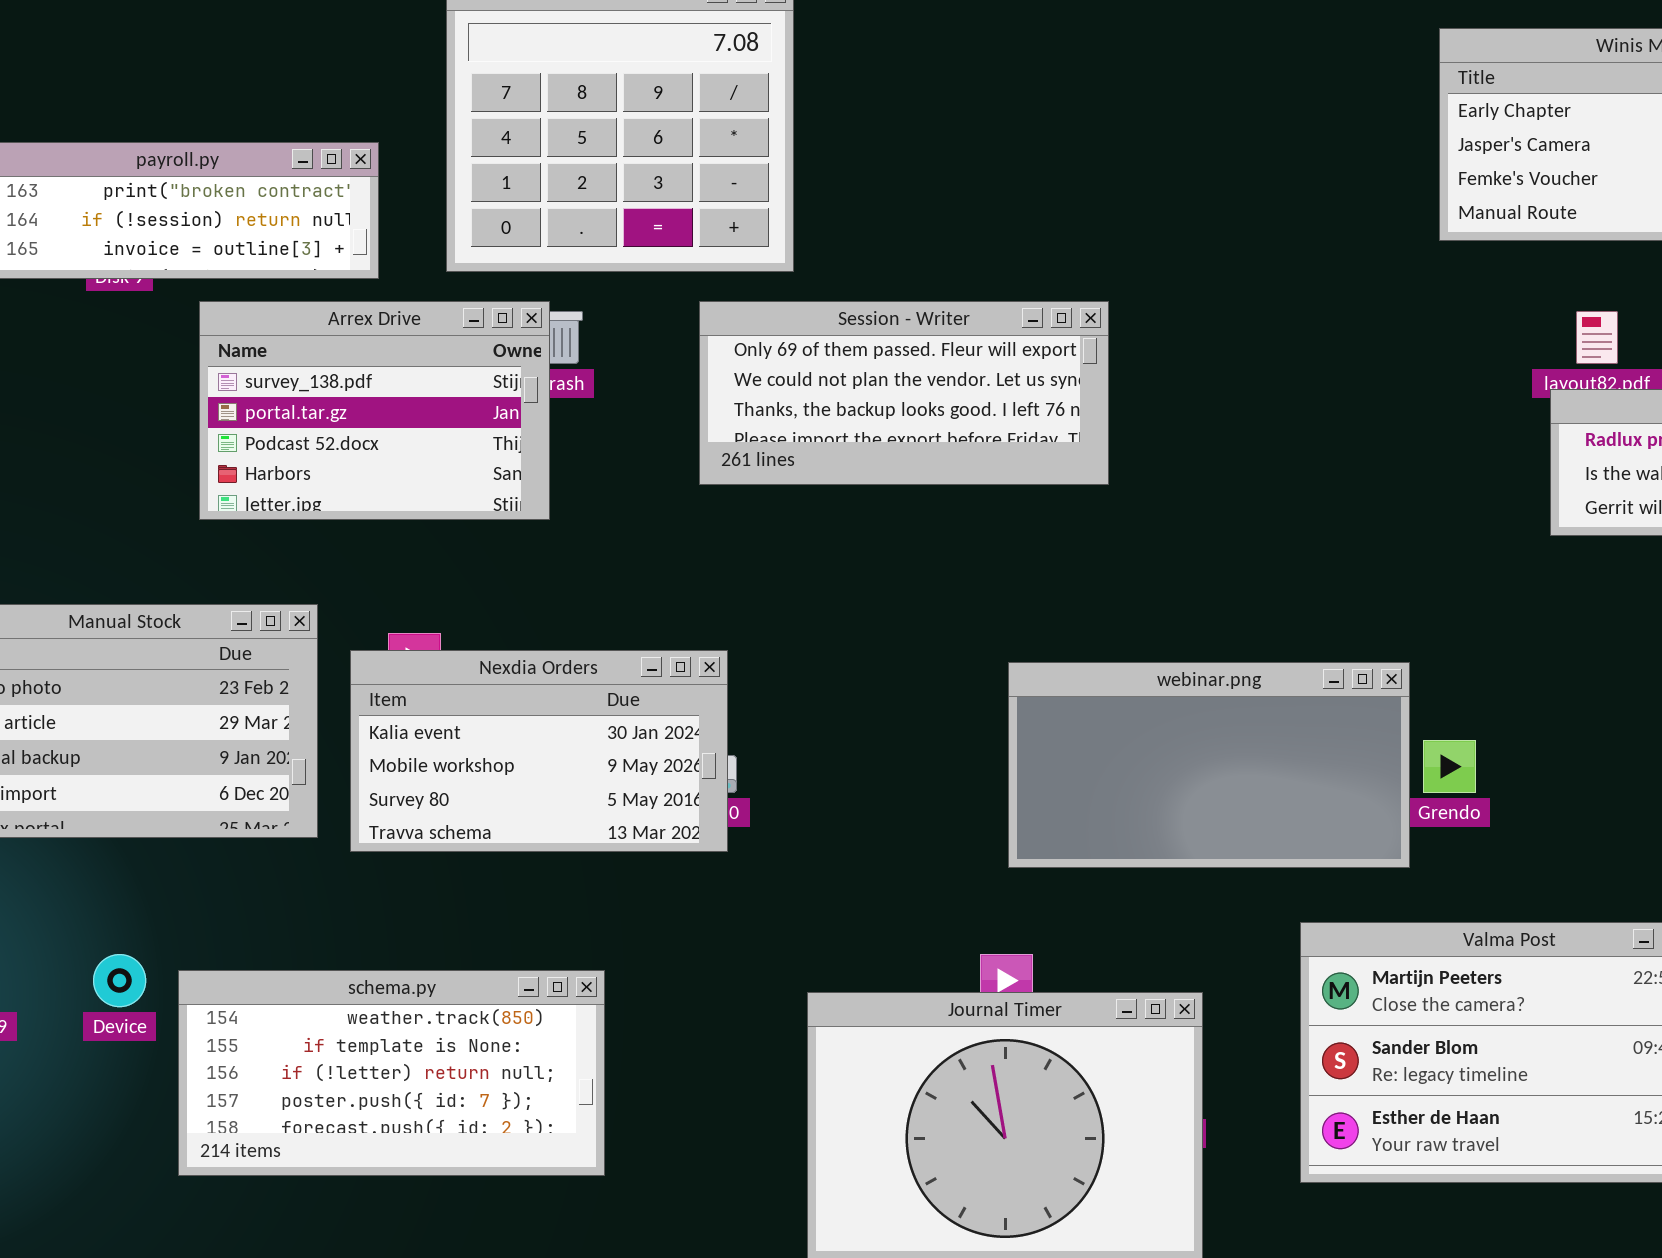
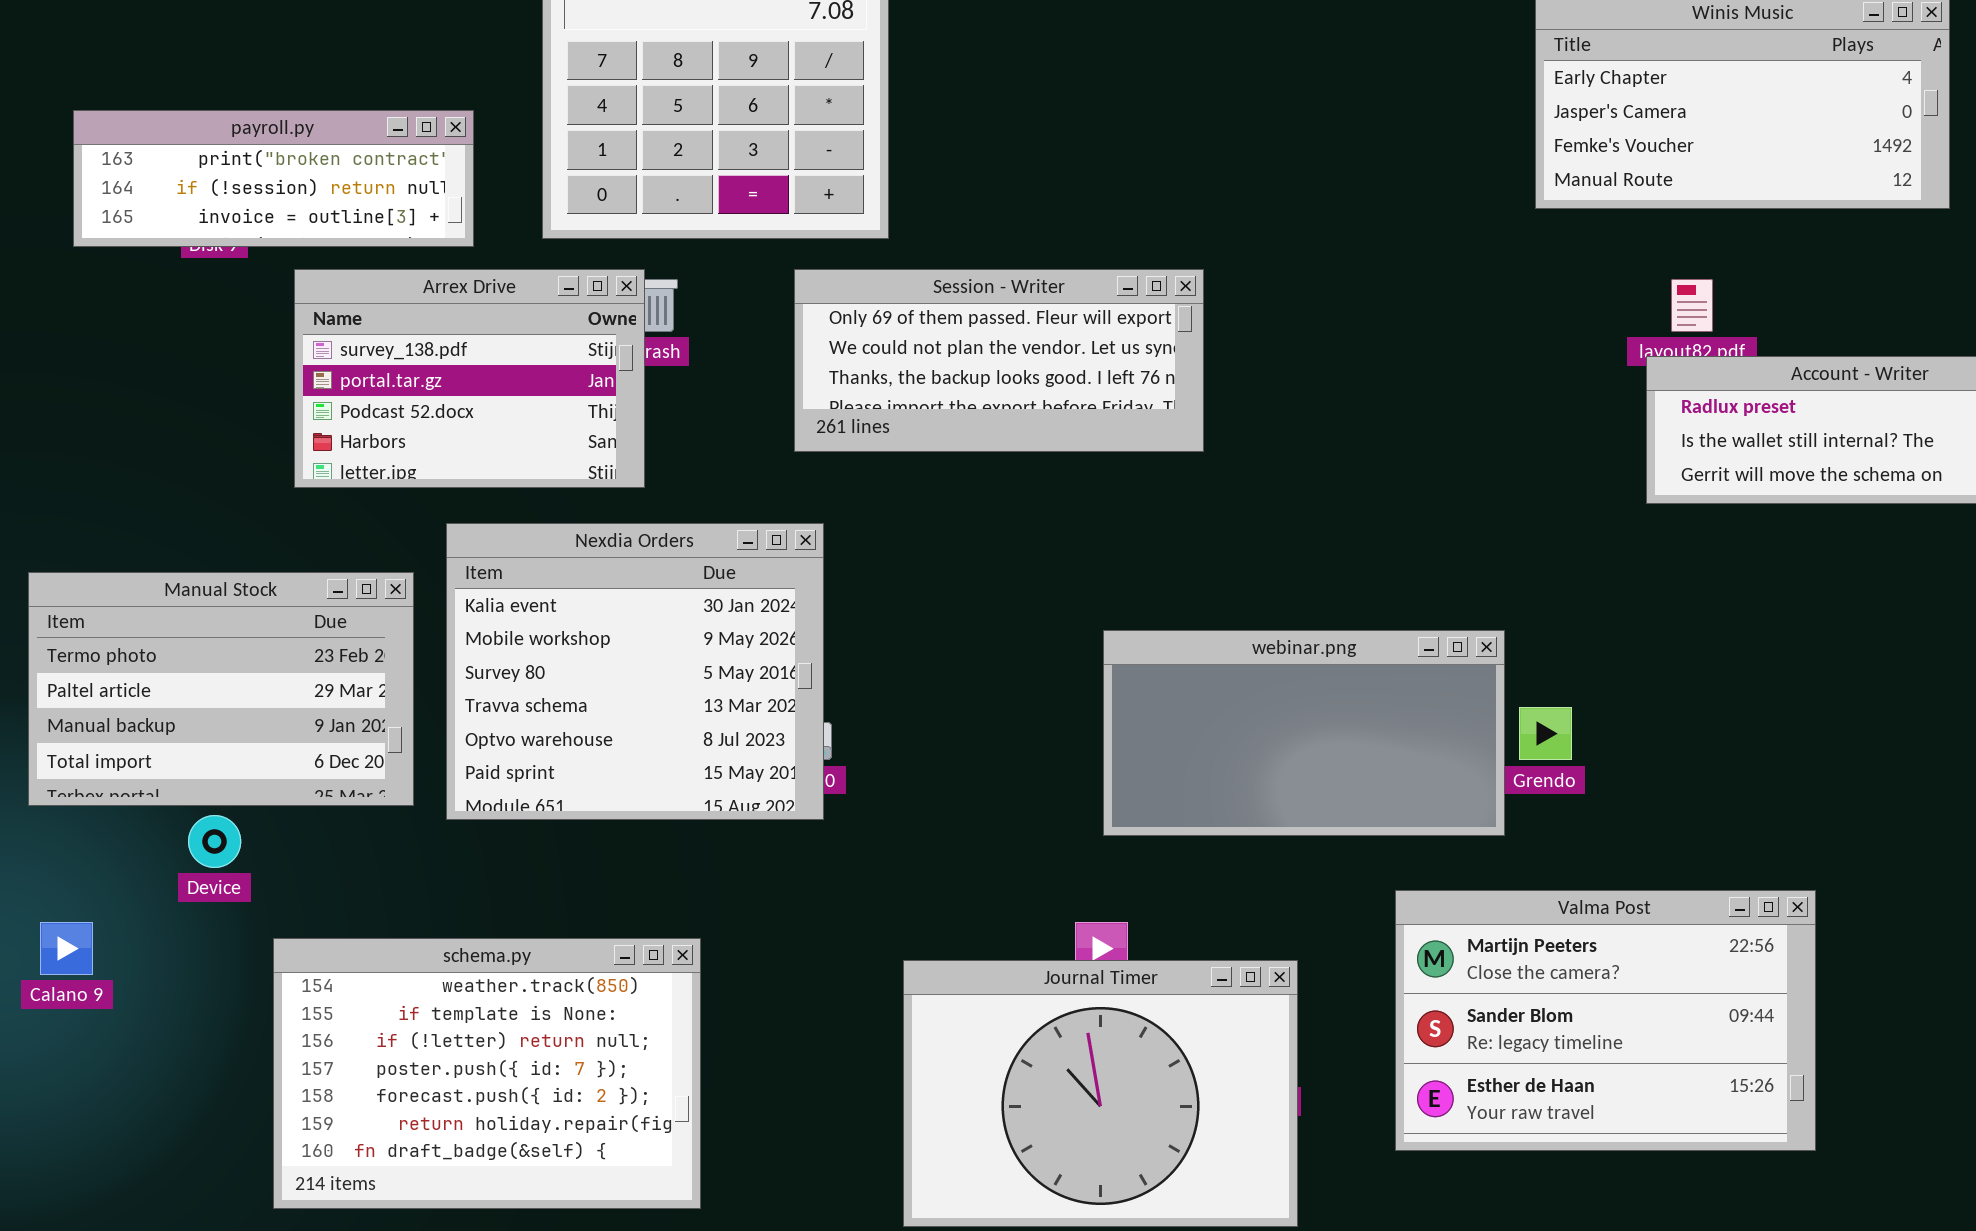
Nexdia Orders: [350,650,728,852] -> [446,523,824,820], resized
Device: [93,954,146,1007] -> [188,815,241,868], moved
schema.py: [178,970,605,1176] -> [273,938,701,1209], resized

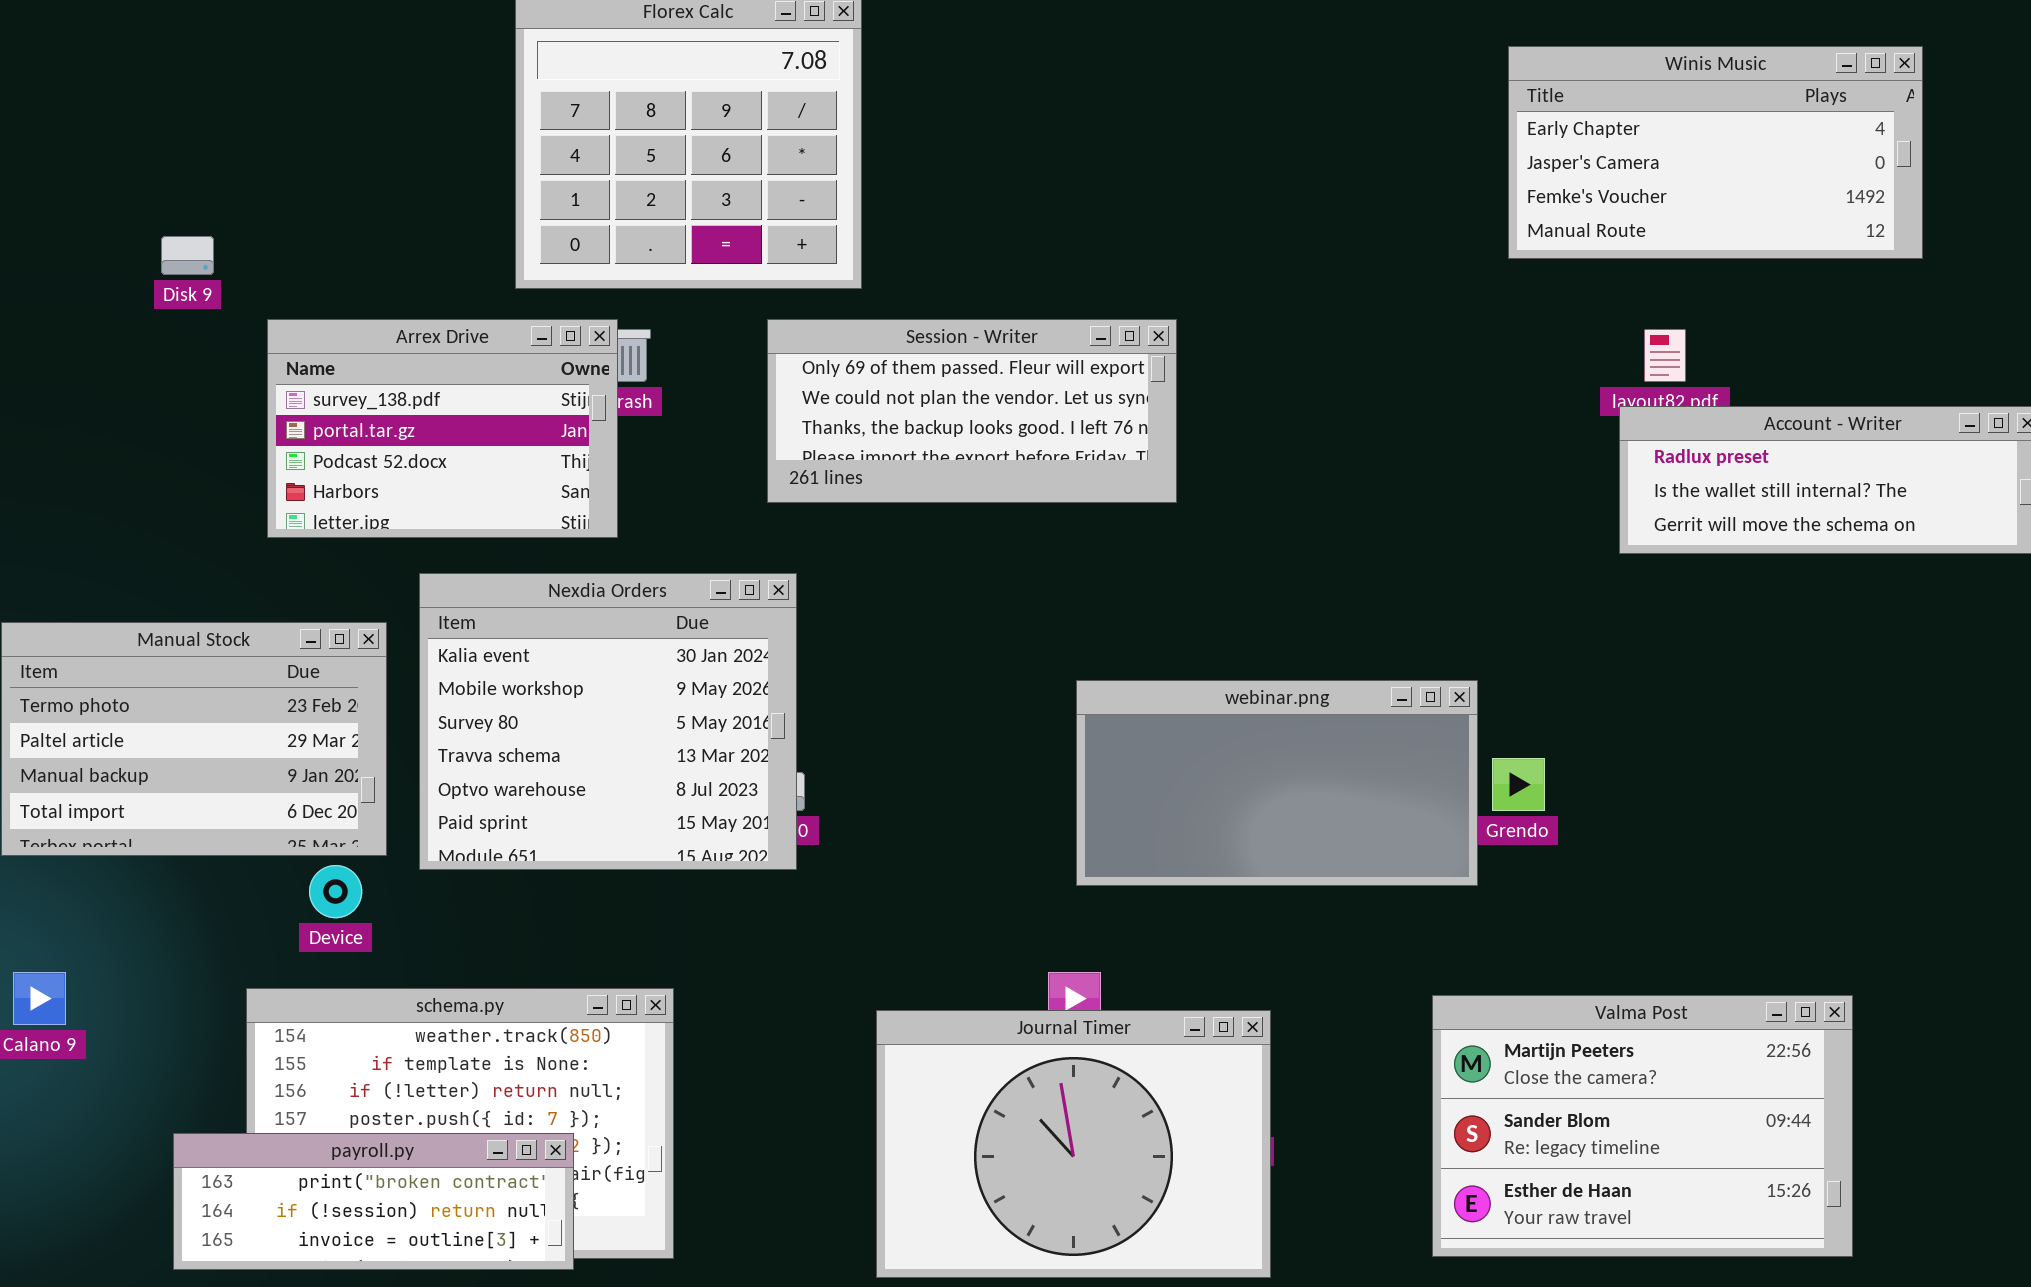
payroll.py: [73,110,474,247] -> [173,1133,574,1270], moved
Device: [188,815,241,868] -> [309,865,362,918], moved
Valma Post: [1395,890,1816,1151] -> [1432,995,1853,1257], moved

